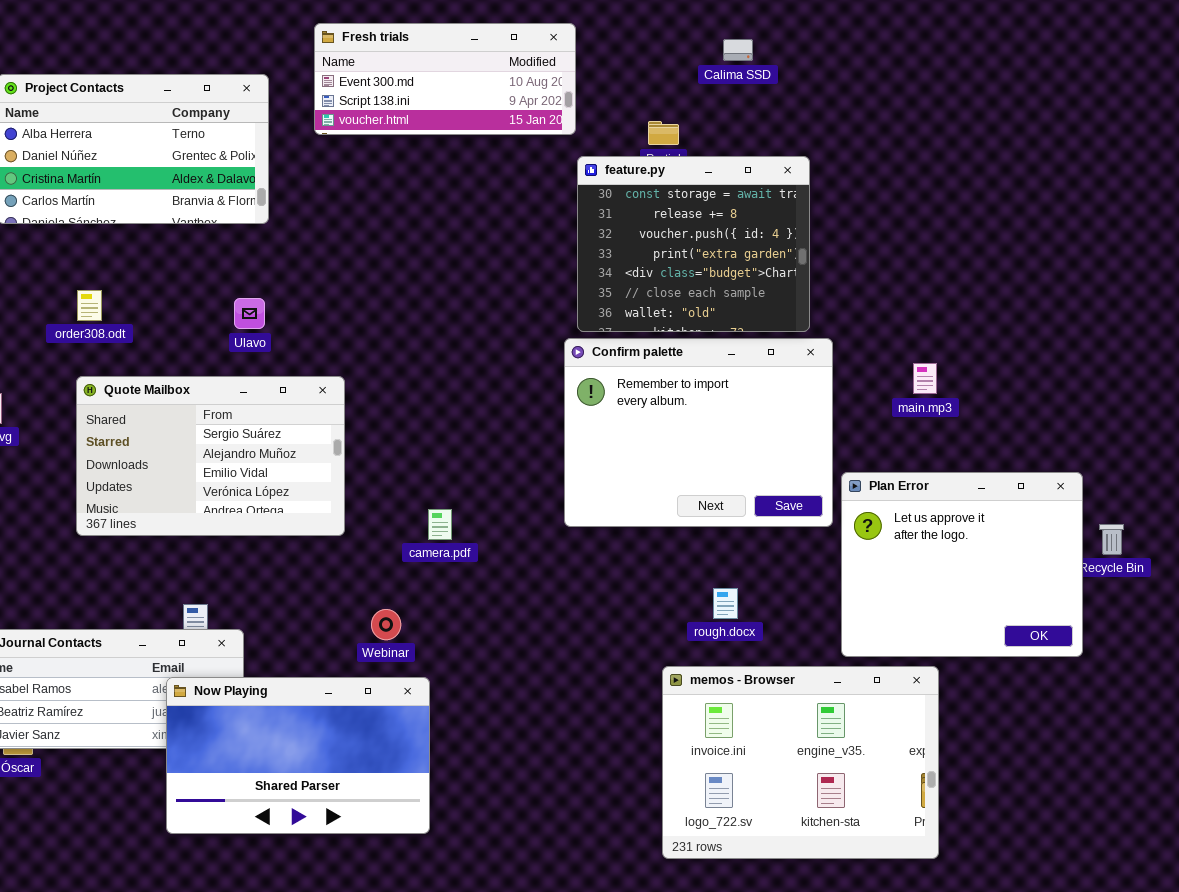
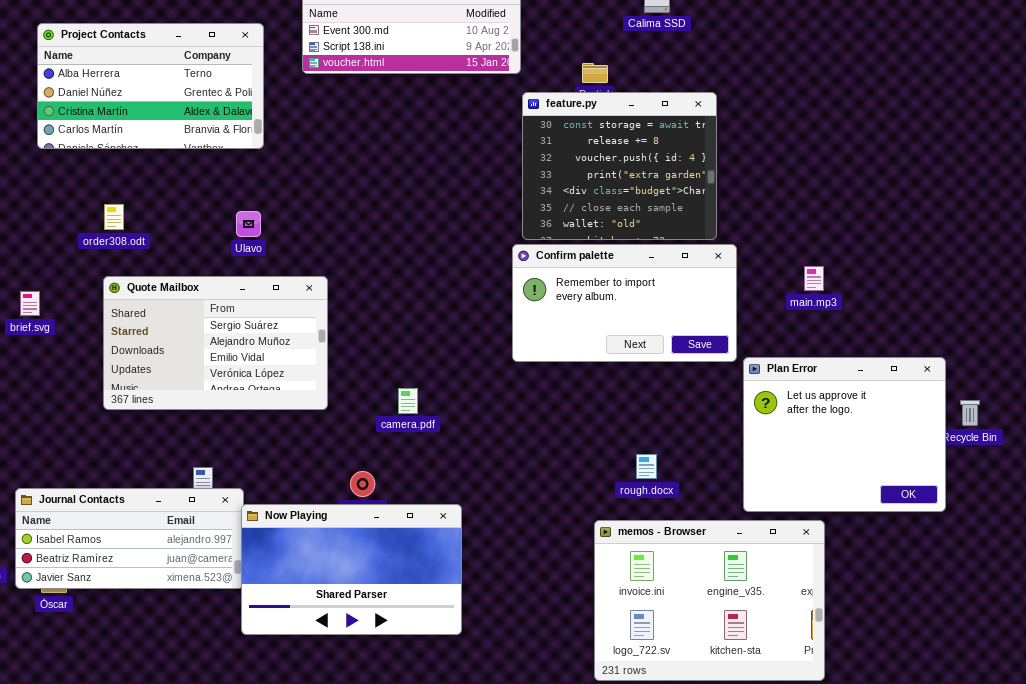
Confirm palette: [564,338,833,527] -> [512,244,737,362], resized
Now Playing: [166,677,430,834] -> [241,504,462,635], moved

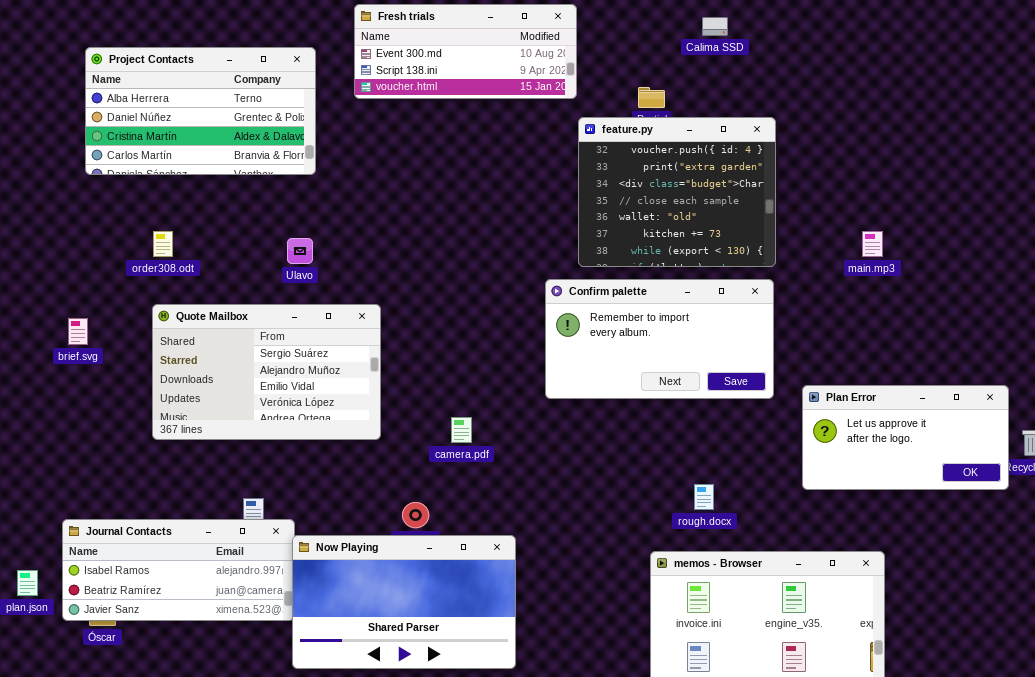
feature.py: [522,92,717,240] -> [578,117,776,267], scrolled down 2 rows
Confirm palette: [512,244,737,362] -> [545,279,774,399], moved
main.mp3: [804,266,824,291] -> [862,231,883,257], moved
Plan Error: [743,357,946,512] -> [802,385,1009,490], resized

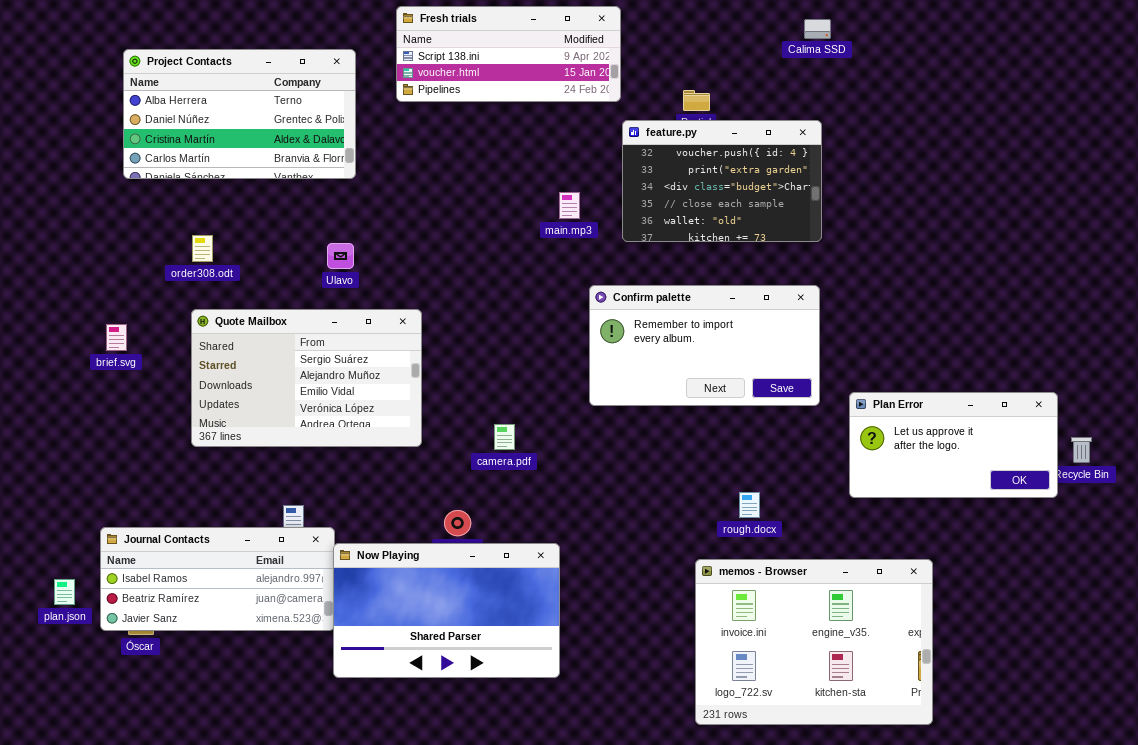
Fresh trials: [354,4,577,99] -> [396,6,621,102], scrolled down 1 row
Calima SSD: [702,17,728,36] -> [804,19,831,39], moved
feature.py: [578,117,776,267] -> [622,120,822,242], resized
main.mp3: [862,231,883,257] -> [559,192,580,219], moved

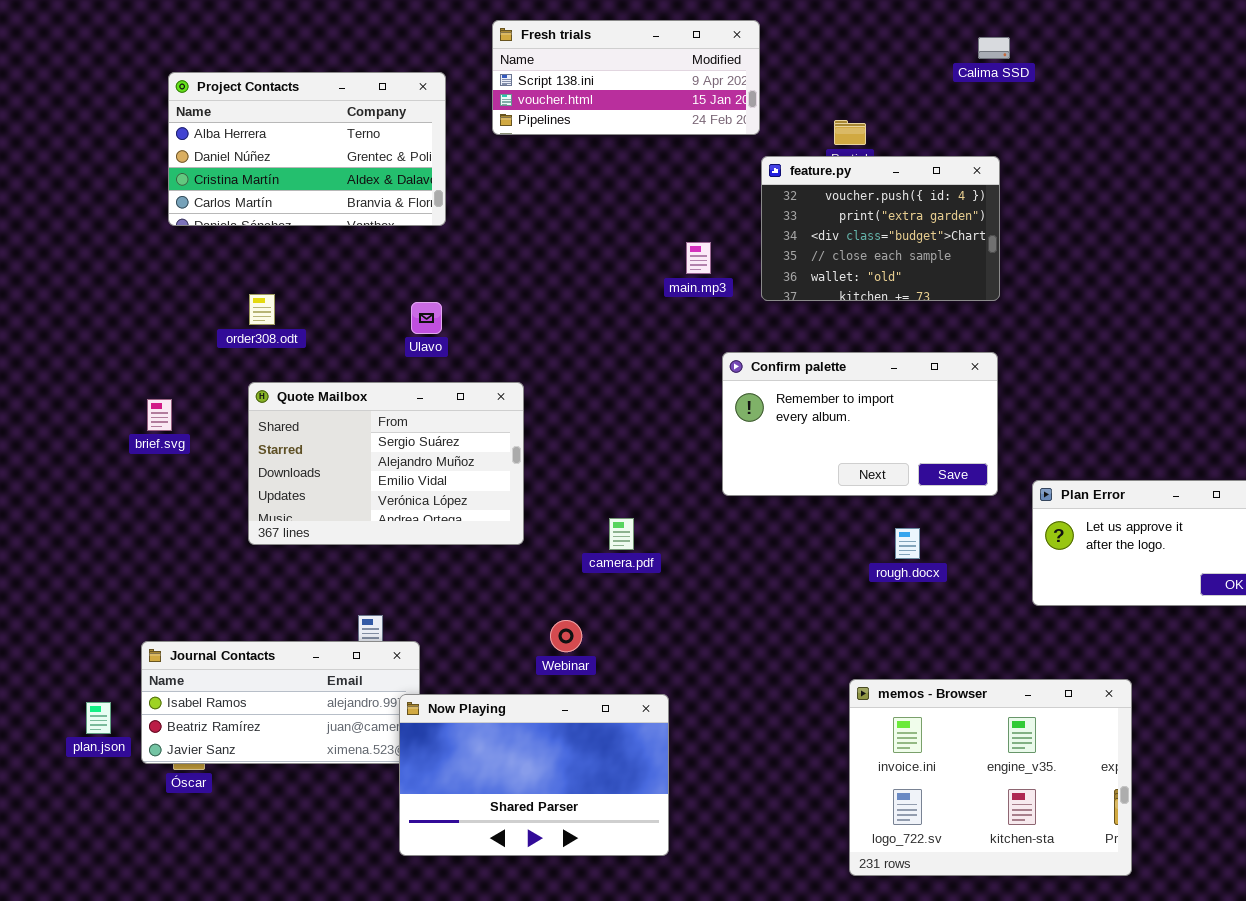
rough.docx: [739,492,760,518] -> [895,528,920,559], moved
Now Playing: [333,543,560,678] -> [399,694,669,856], moved

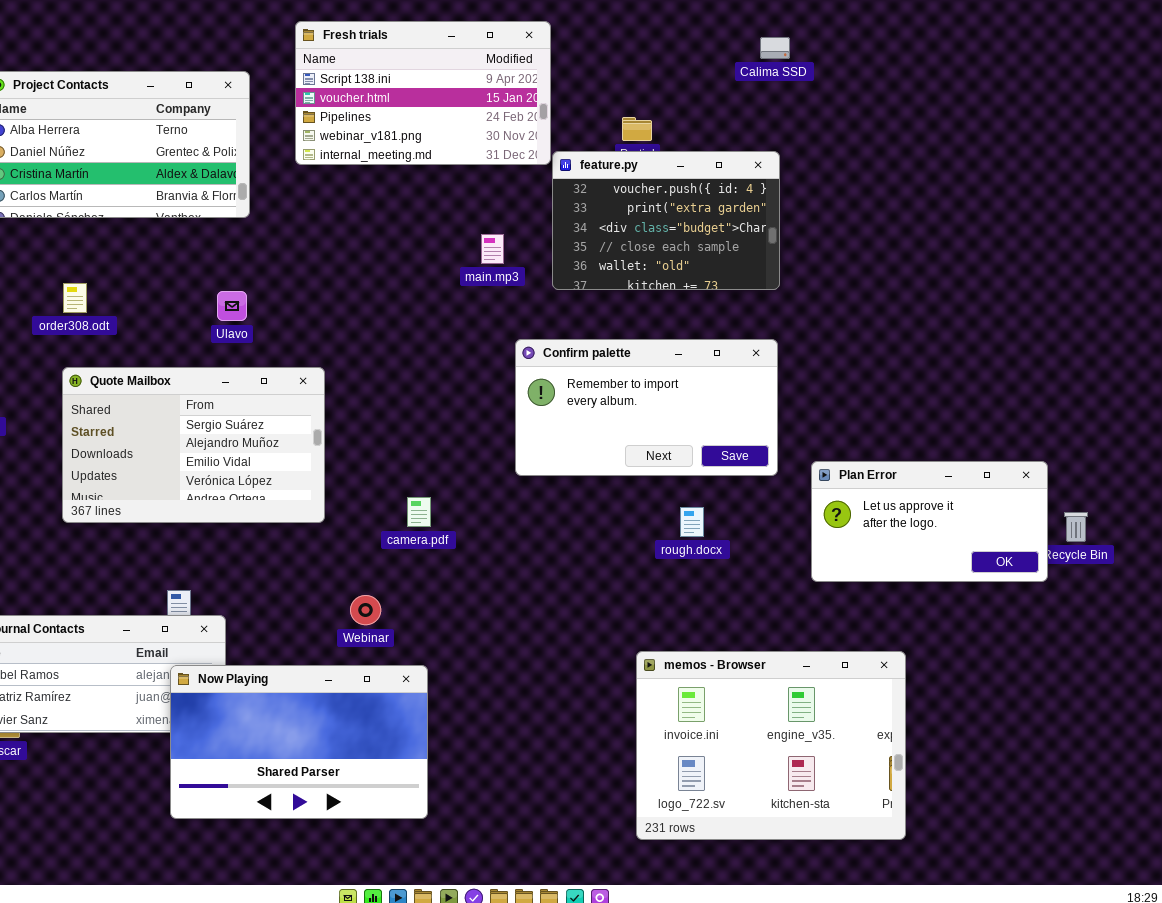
Fresh trials: [492,20,760,135] -> [295,21,551,165], resized
Now Playing: [399,694,669,856] -> [170,665,428,819], moved

